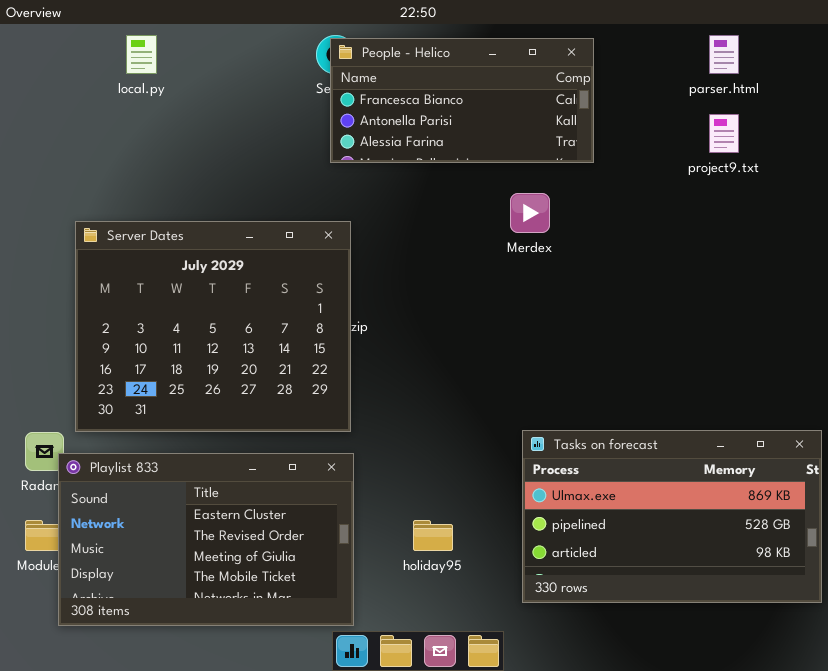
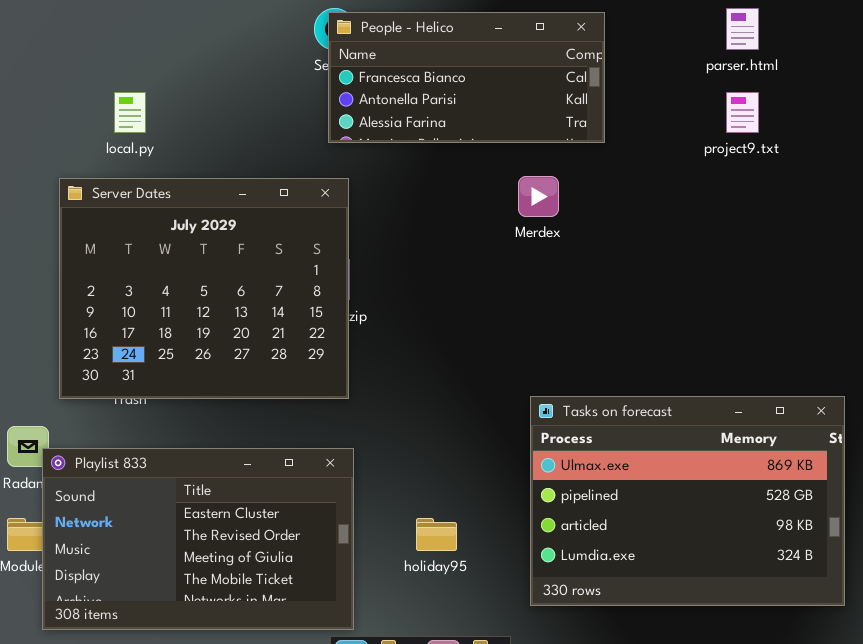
local.py: [126,35,157,74] -> [114,92,146,133], moved
Server Dates: [75,221,351,432] -> [59,178,349,399], moved
Tasks on forecast: [522,430,822,603] -> [530,396,845,606], resized

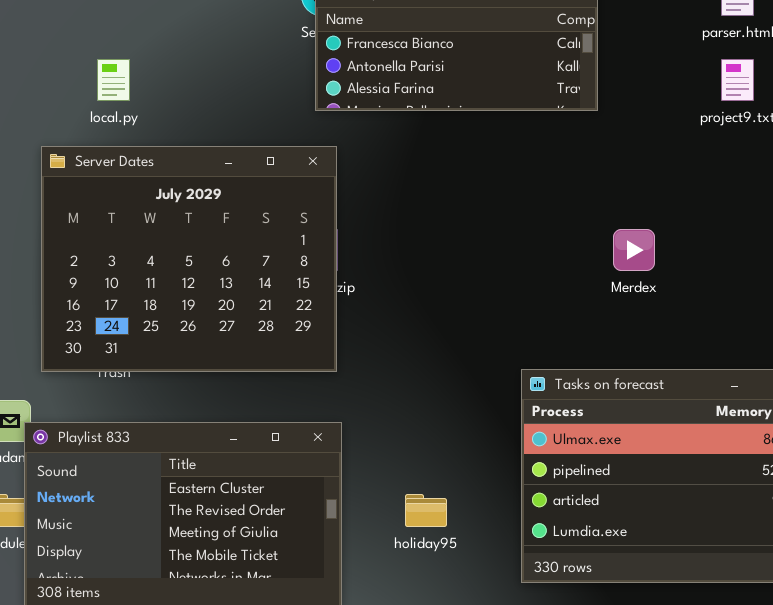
Merdex: [518,176,559,217] -> [613,229,655,271], moved

